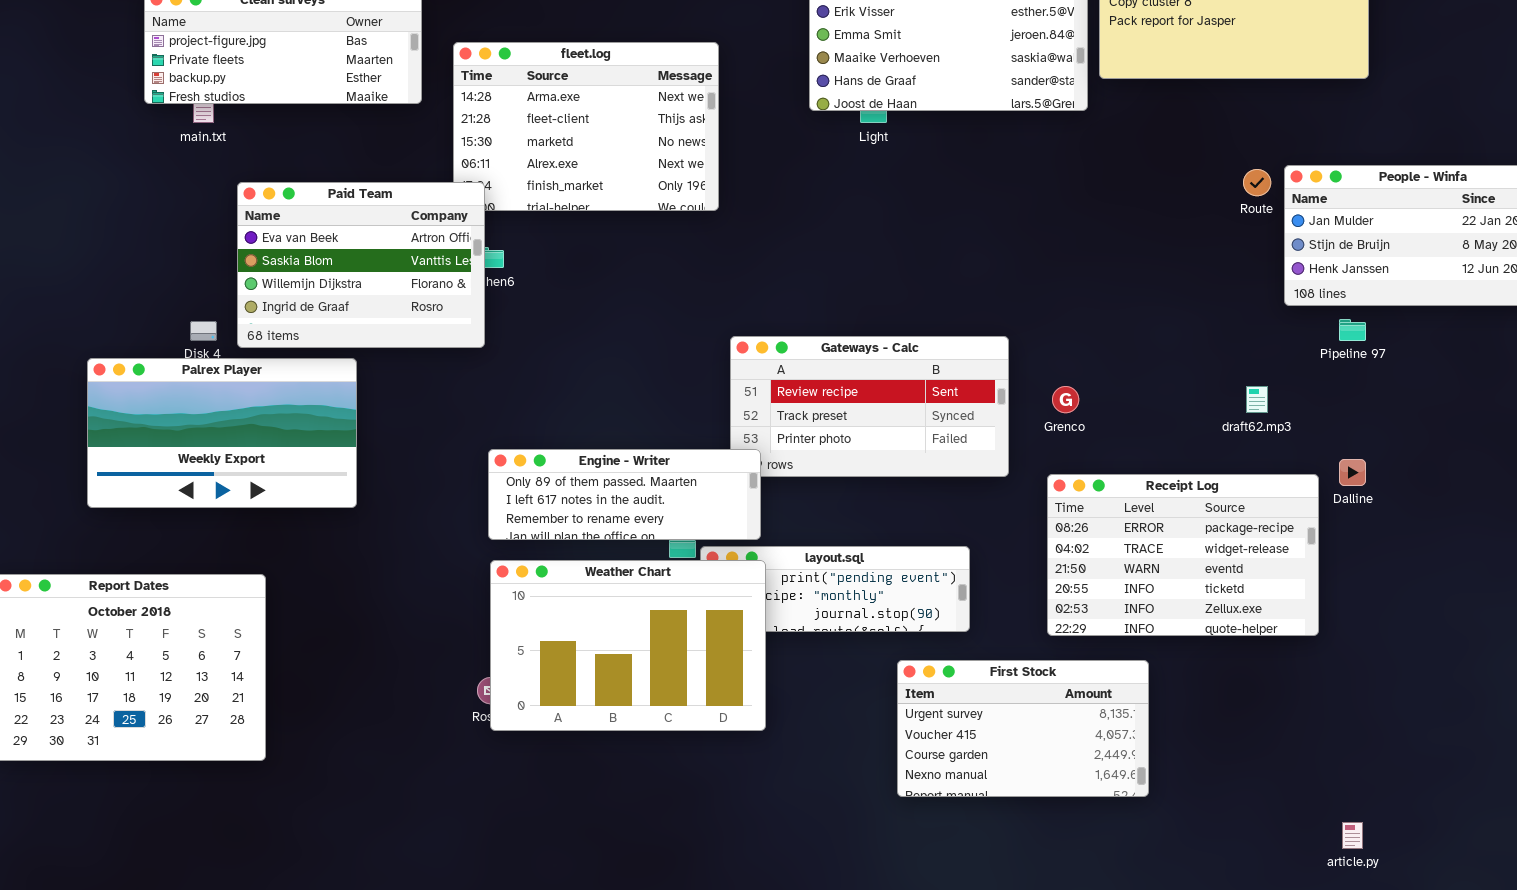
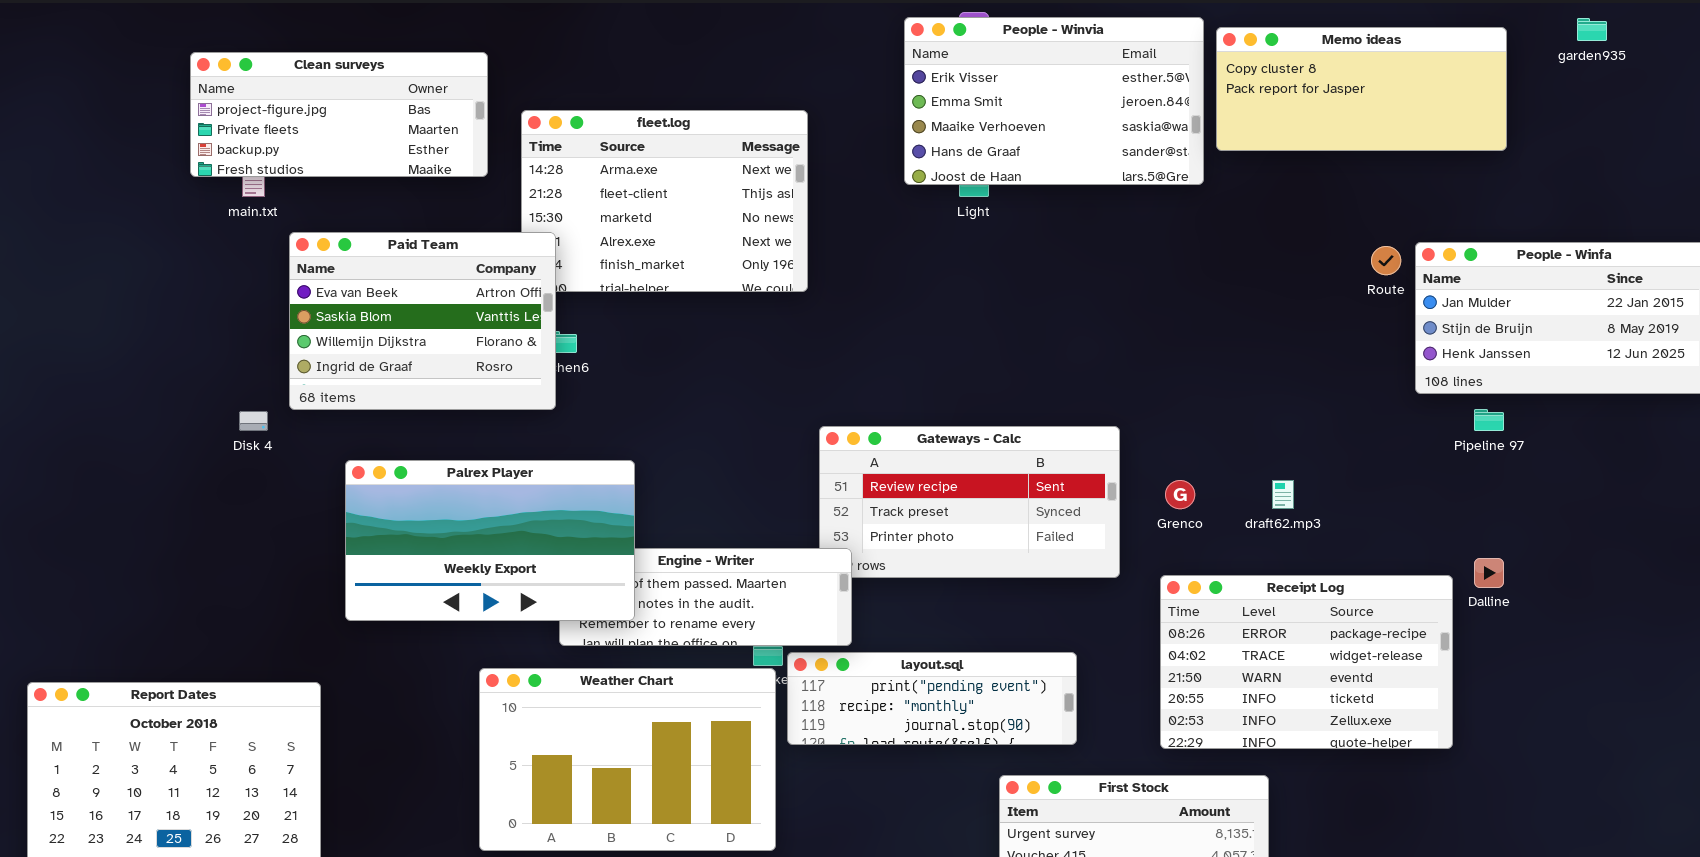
Paid Team: [237,182,485,348] -> [289,232,556,410], moved
Palrex Player: [87,358,357,508] -> [345,460,635,621], moved
draft62.mp3: [1246,386,1268,413] -> [1272,480,1294,509], moved
Weather Chart: [490,560,766,731] -> [479,668,776,851], moved

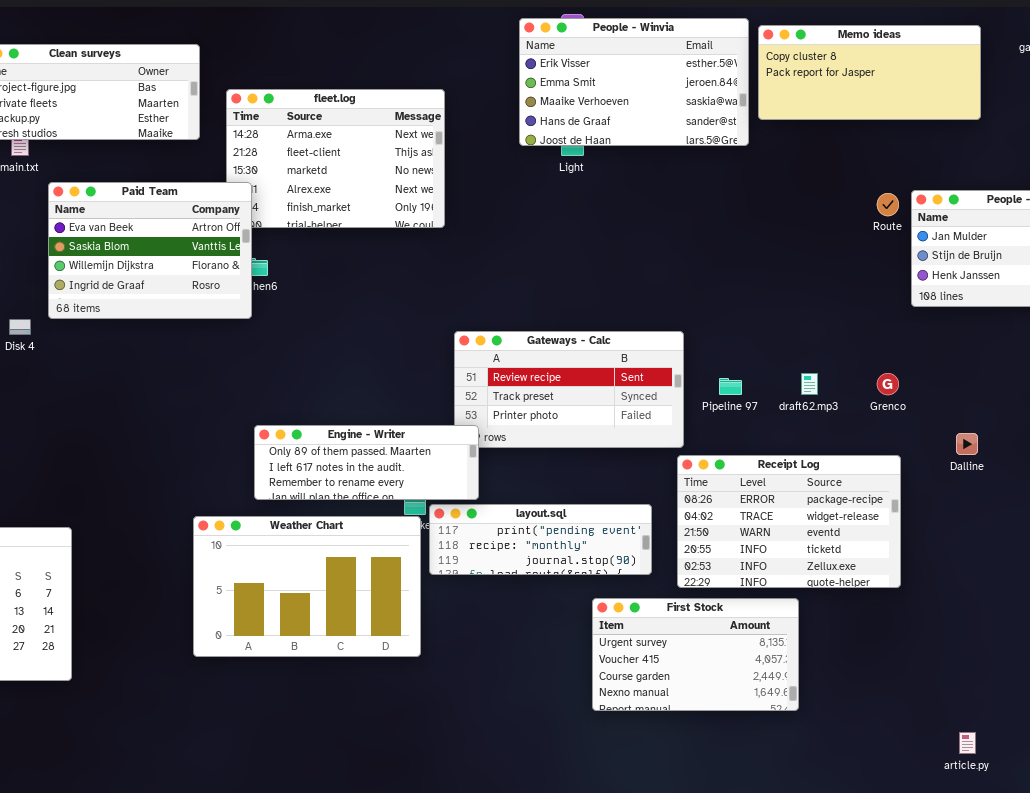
Pipeline 97: [1474,409,1504,431] -> [719,378,742,395], moved
Palrex Player: [345,460,635,621] -> none, closed
Grenco: [1165,480,1195,509] -> [877,373,899,395], moved
Receipt Log: [1160,575,1453,749] -> [677,455,901,588], moved

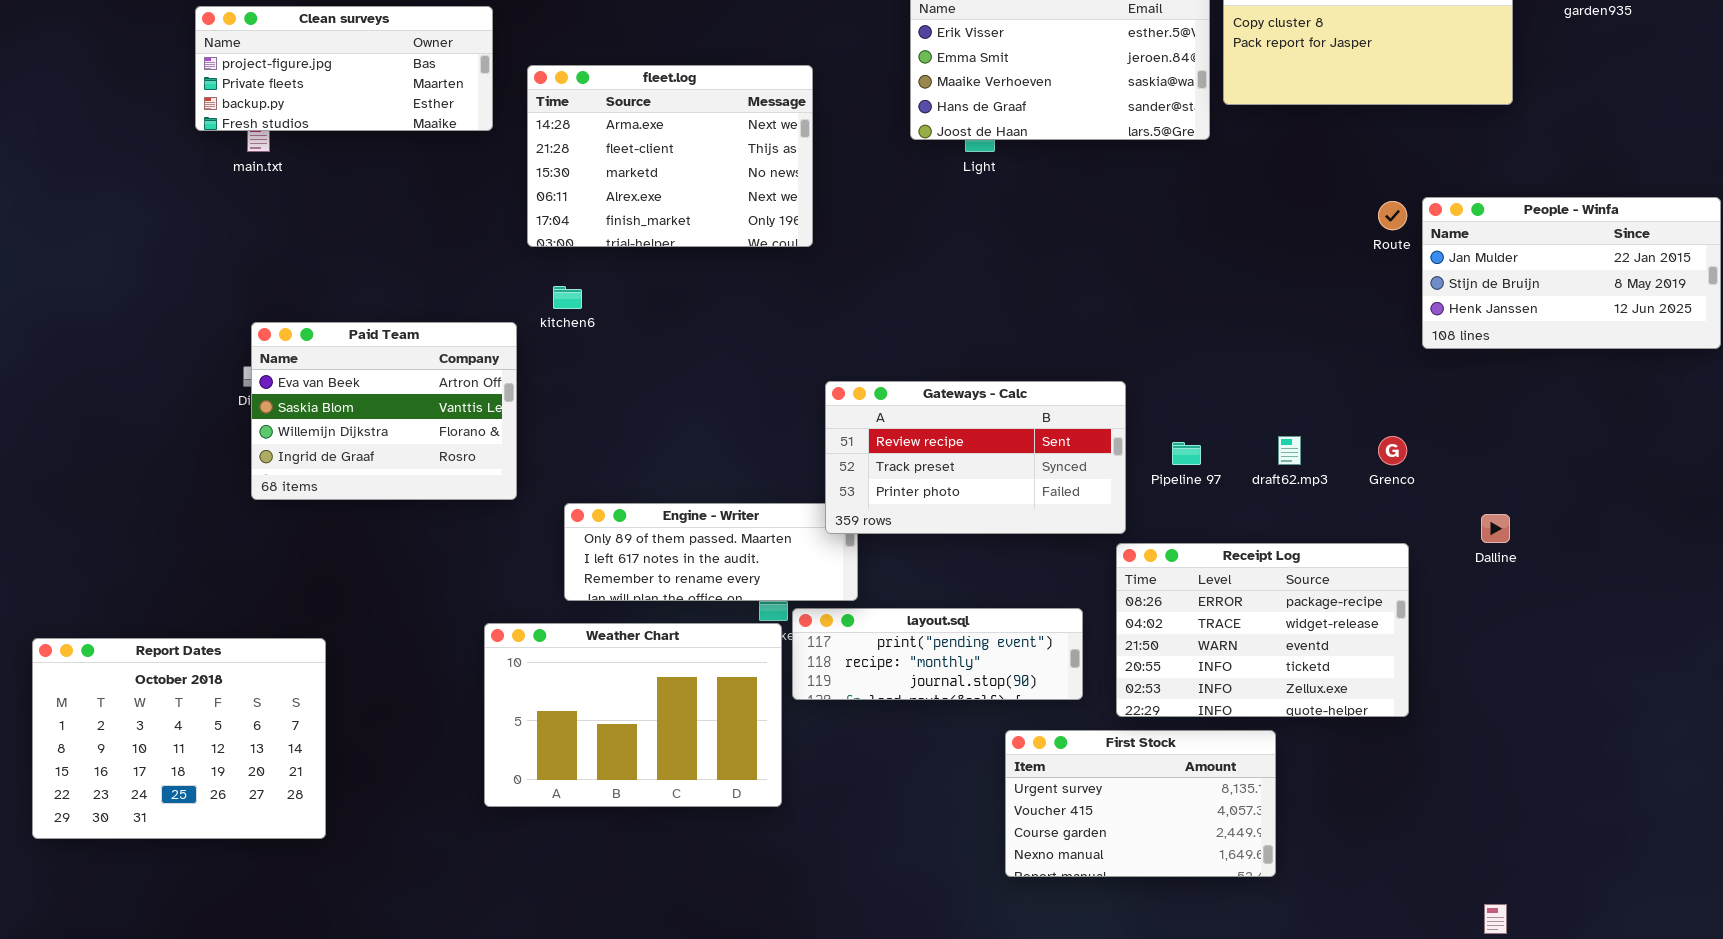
Paid Team: [48,182,252,319] -> [251,322,517,500], moved
Gateways - Calc: [454,331,684,448] -> [825,381,1126,534], raised

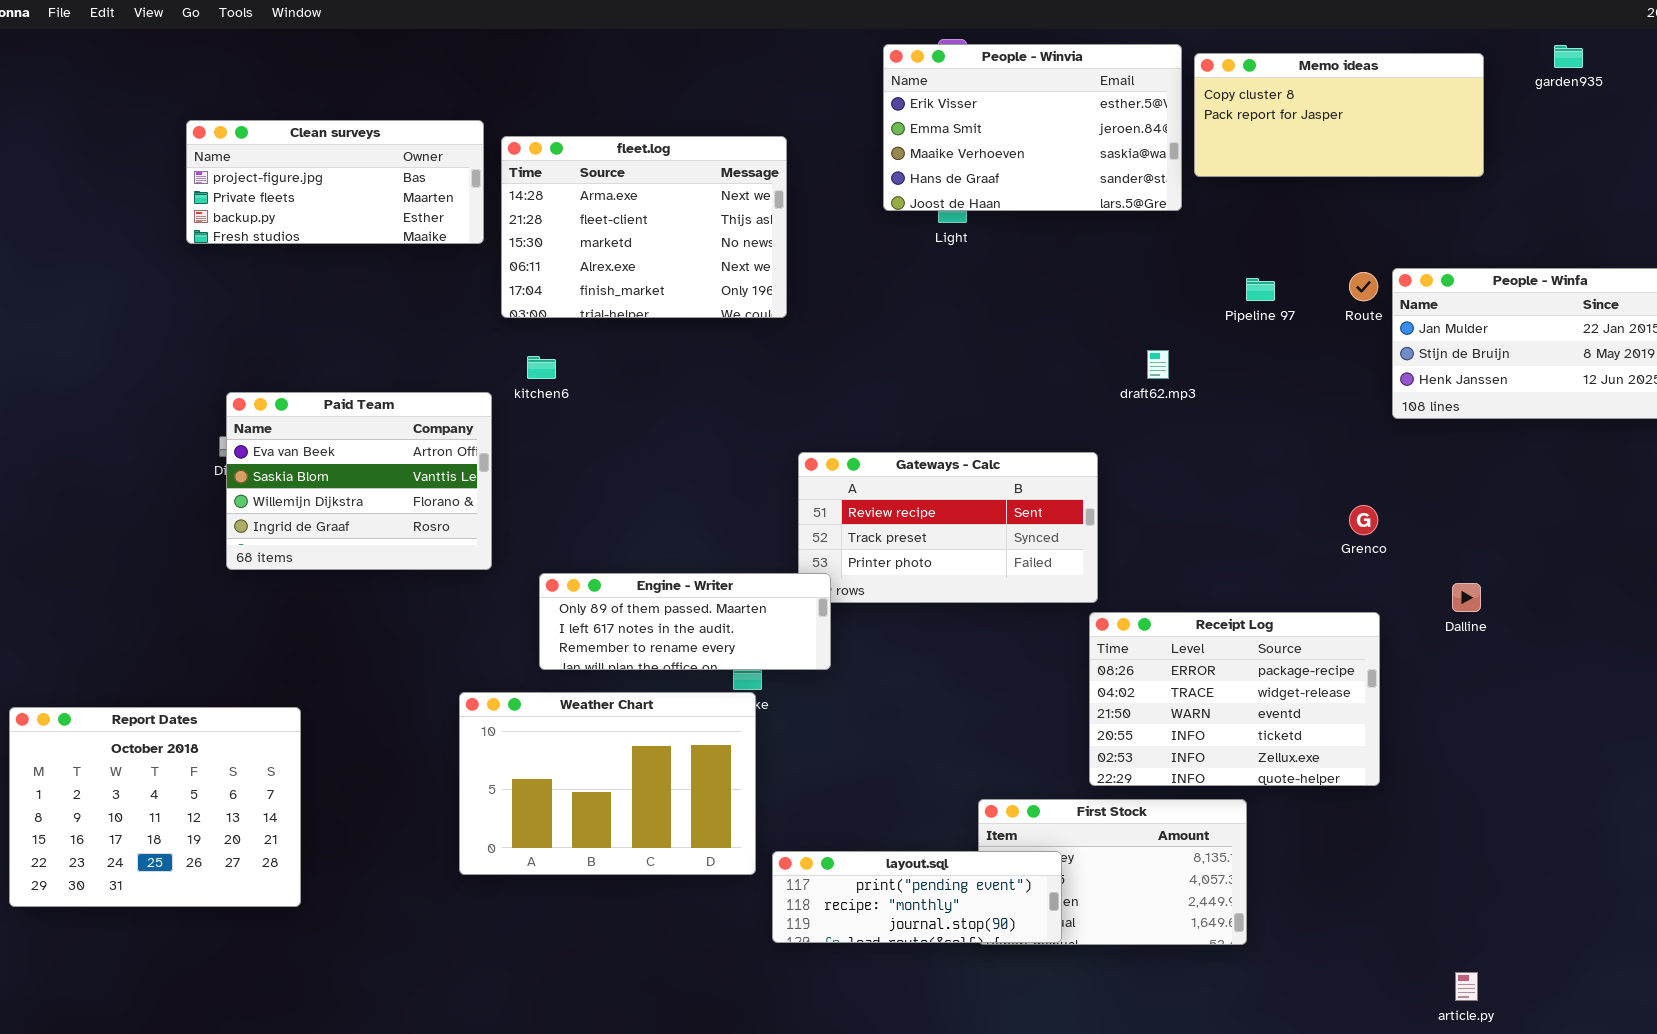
Clean surveys: [195,6,493,131] -> [186,120,484,244], moved
draft62.mp3: [1278,436,1301,465] -> [1147,350,1169,379], moved
Pipeline 97: [1172,442,1201,465] -> [1246,278,1275,301], moved
Engine - Writer: [564,503,858,601] -> [539,573,831,670], raised
layout.sql: [792,608,1083,700] -> [772,851,1062,943], moved

